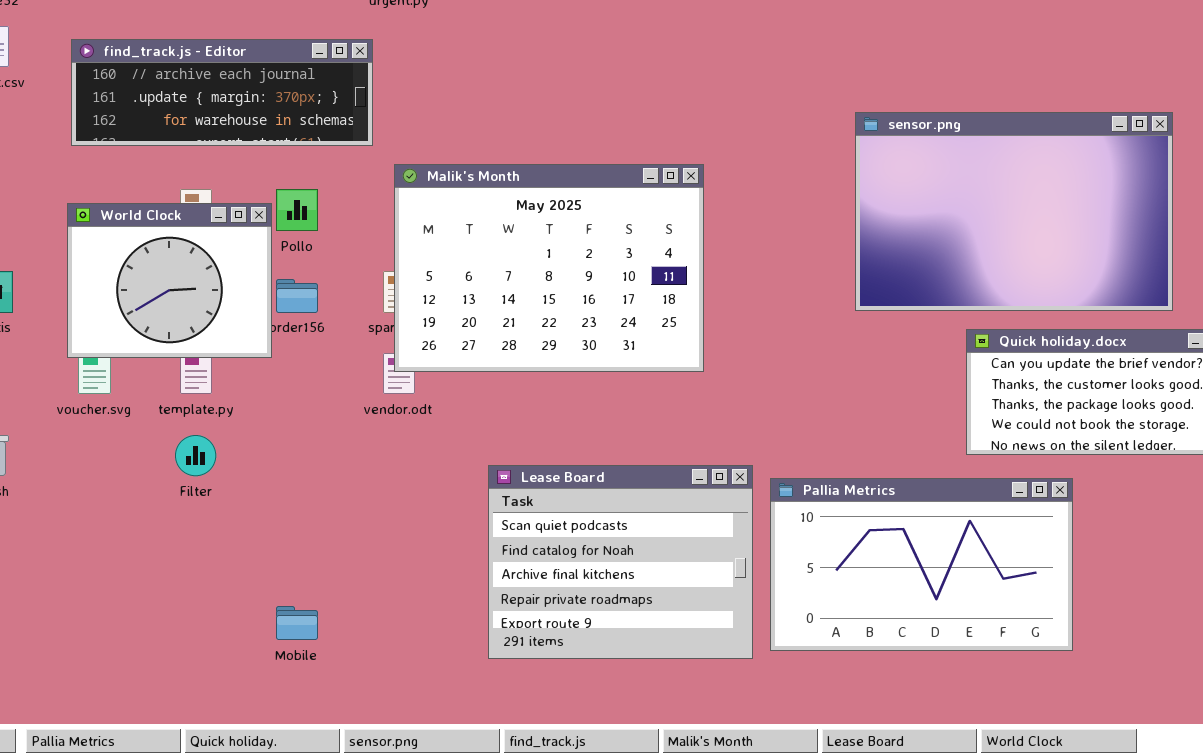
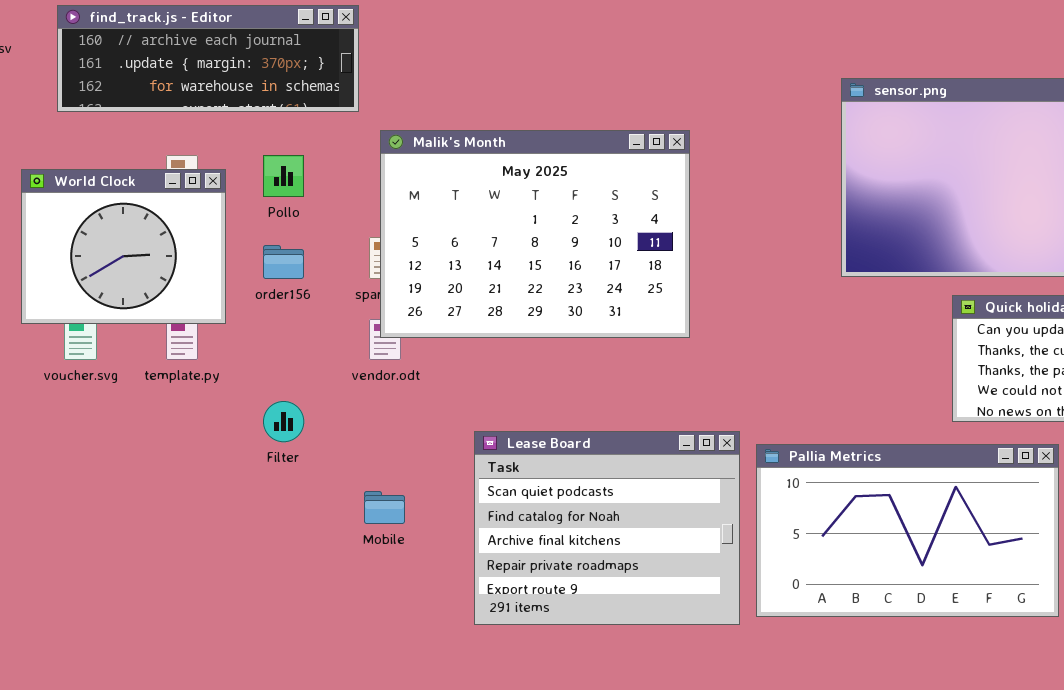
World Clock: [67,203,272,358] -> [21,169,226,324], moved
Filter: [175,435,216,476] -> [263,401,304,442], moved
Mobile: [276,606,318,640] -> [364,491,405,524], moved

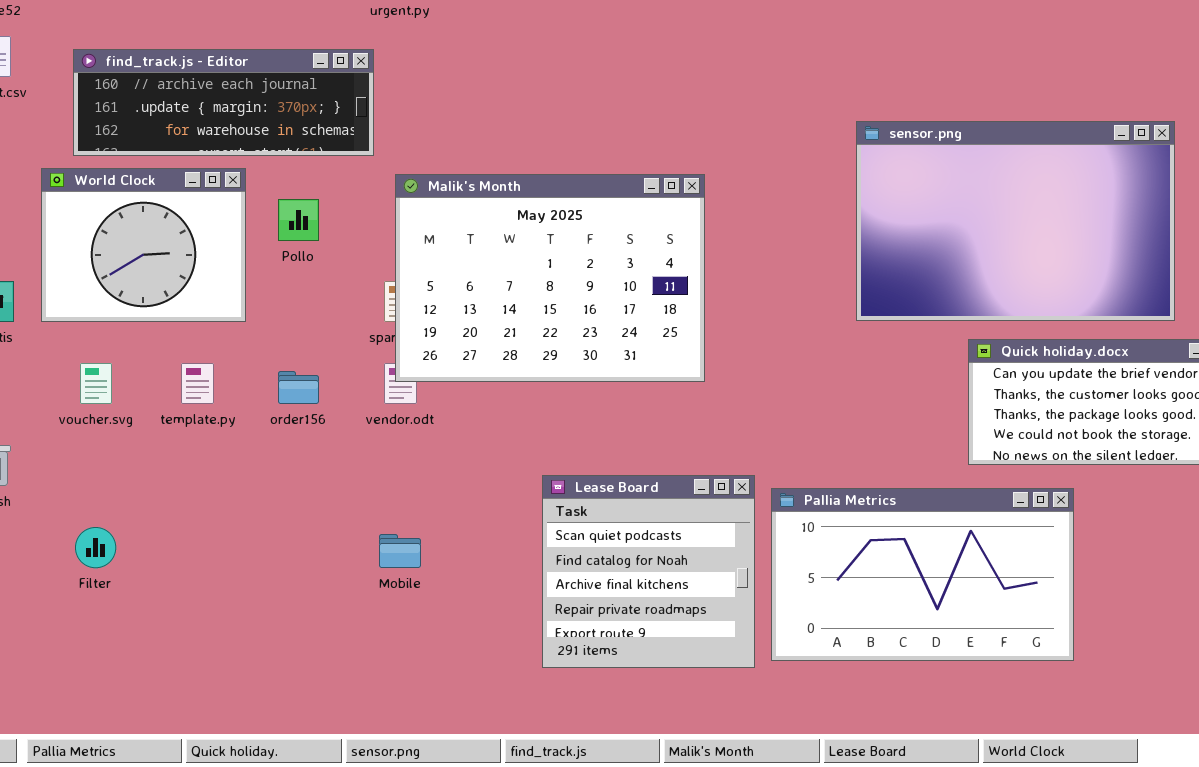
World Clock: [21,169,226,324] -> [41,168,246,322], moved
order156: [263,245,304,279] -> [278,371,319,404], moved
Filter: [263,401,304,442] -> [75,527,116,568], moved
Lease Board: [474,431,740,625] -> [542,475,755,668], resized

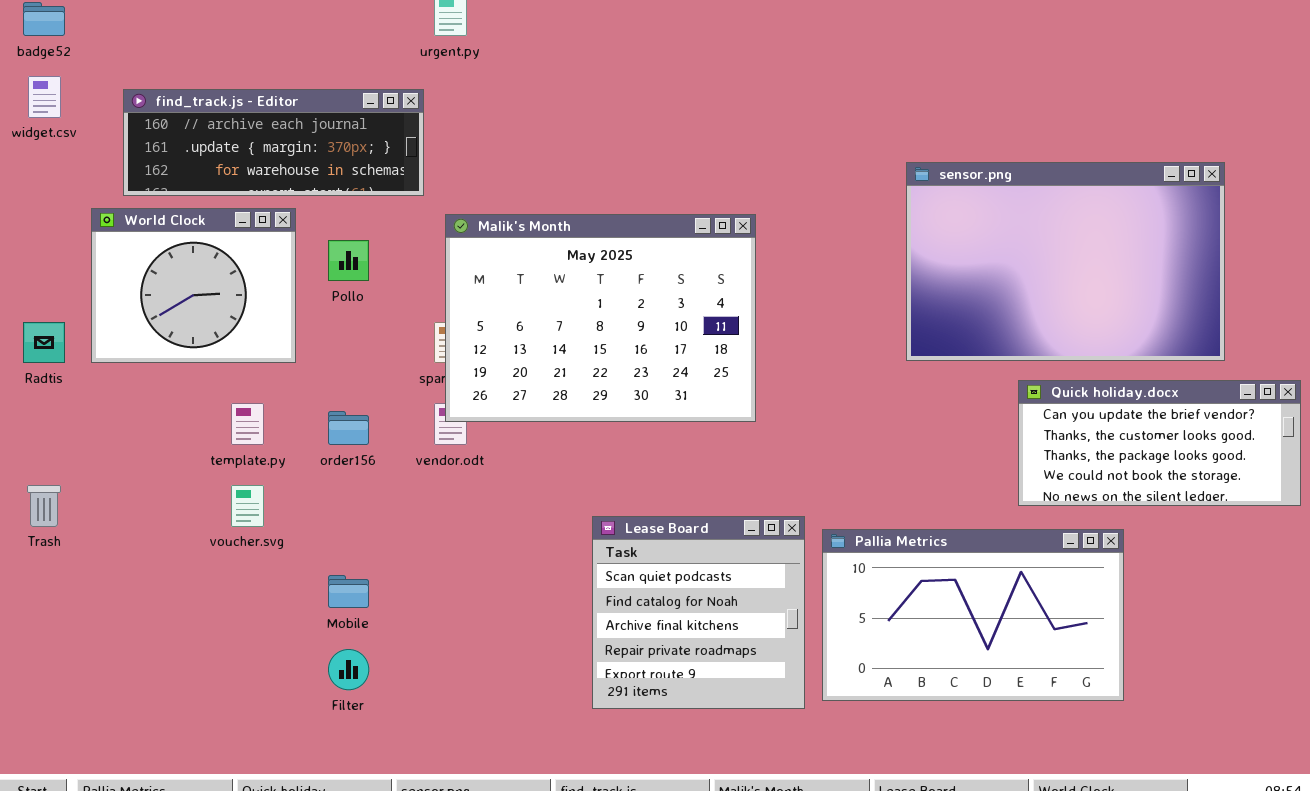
voucher.svg: [80,363,112,404] -> [231,485,264,527], moved
Filter: [75,527,116,568] -> [328,649,369,690], moved
Mobile: [379,534,421,568] -> [328,575,369,608], moved

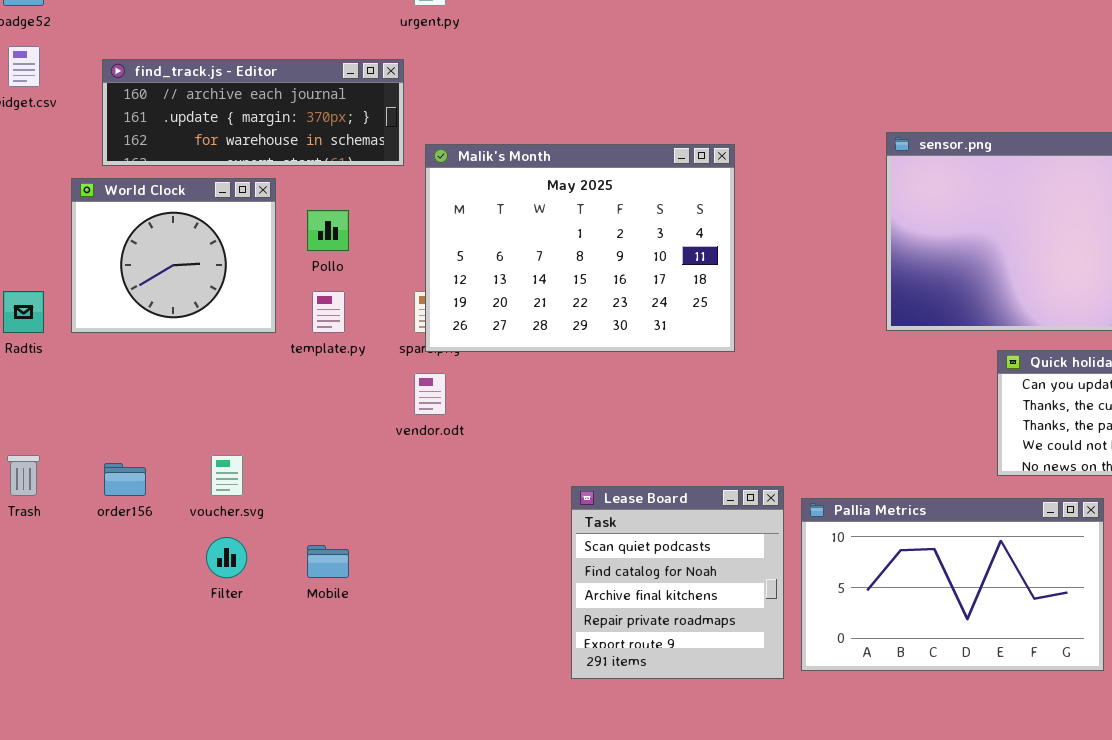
Malik's Month: [445,214,756,422] -> [425,144,735,352], moved
template.py: [231,403,264,445] -> [312,291,345,333], moved
order156: [328,411,369,445] -> [104,463,146,496], moved
Filter: [328,649,369,690] -> [206,537,247,578], moved

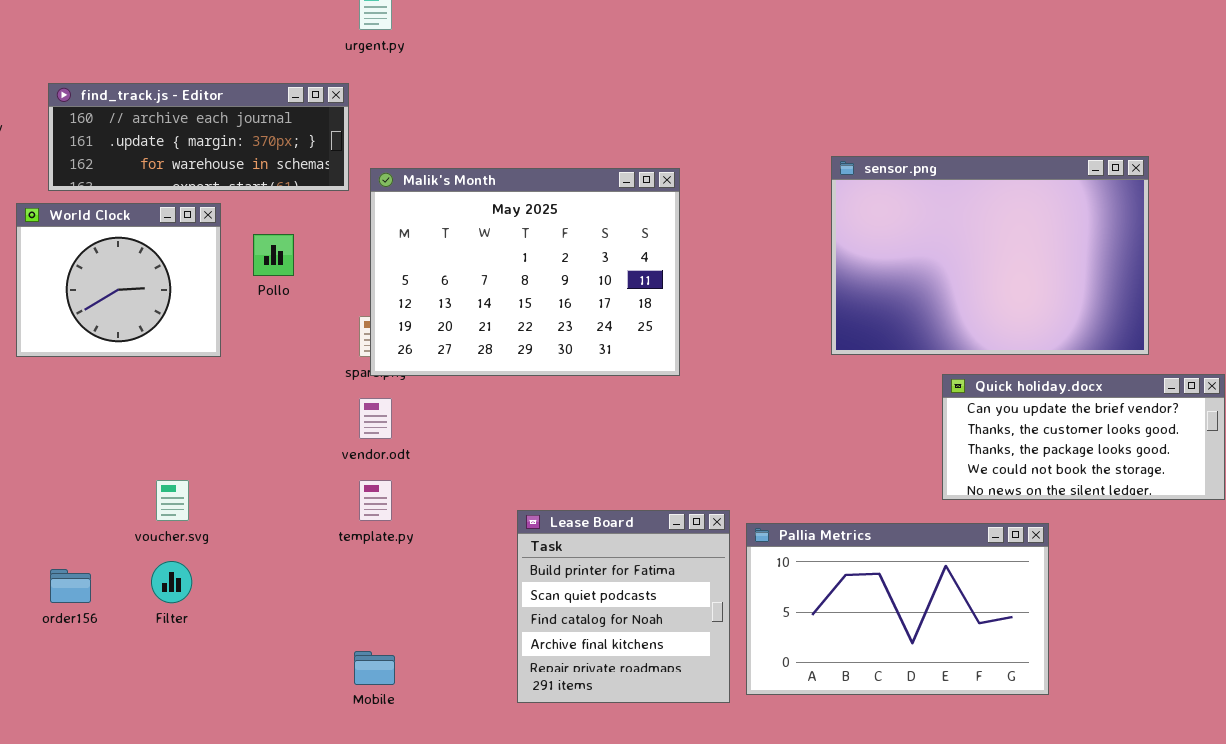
template.py: [312,291,345,333] -> [359,480,392,521], moved
order156: [104,463,146,496] -> [50,569,91,603], moved
Lease Board: [571,486,784,679] -> [517,510,730,703], scrolled up 1 row
Mobile: [307,545,349,578] -> [354,651,395,685], moved

